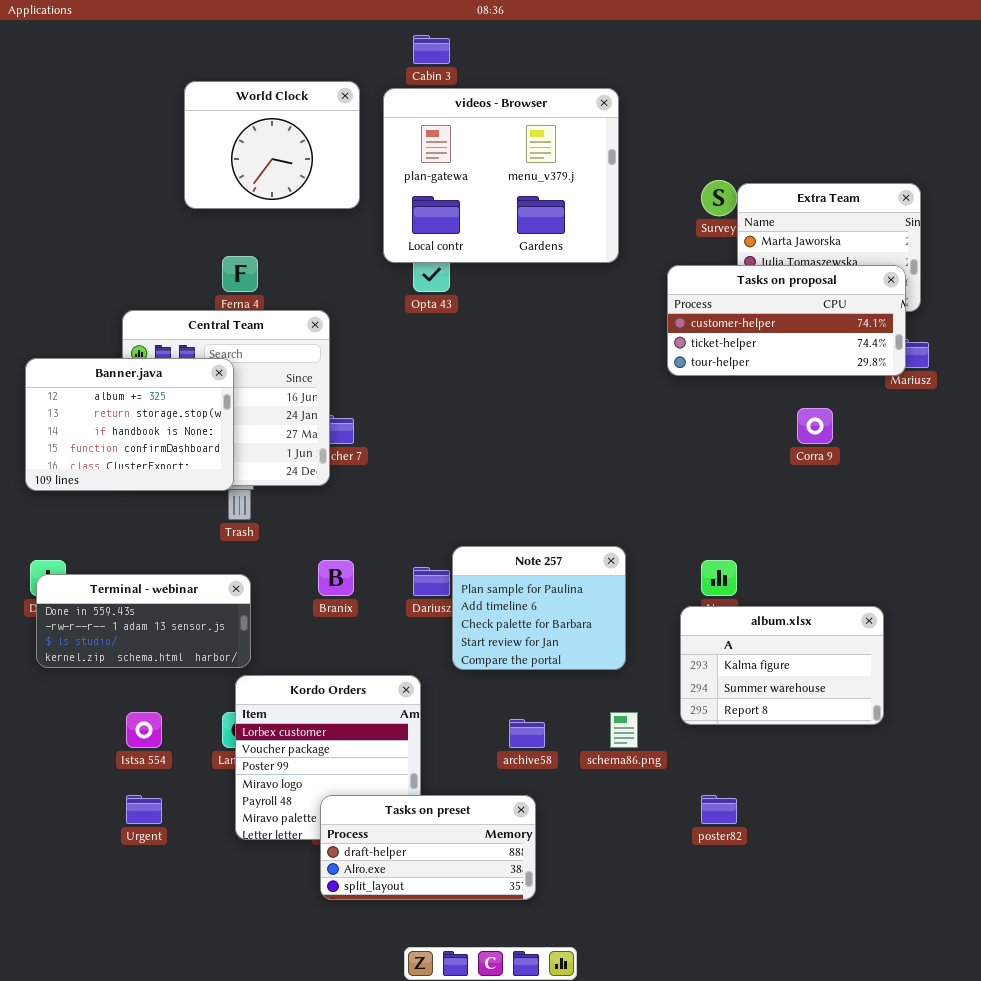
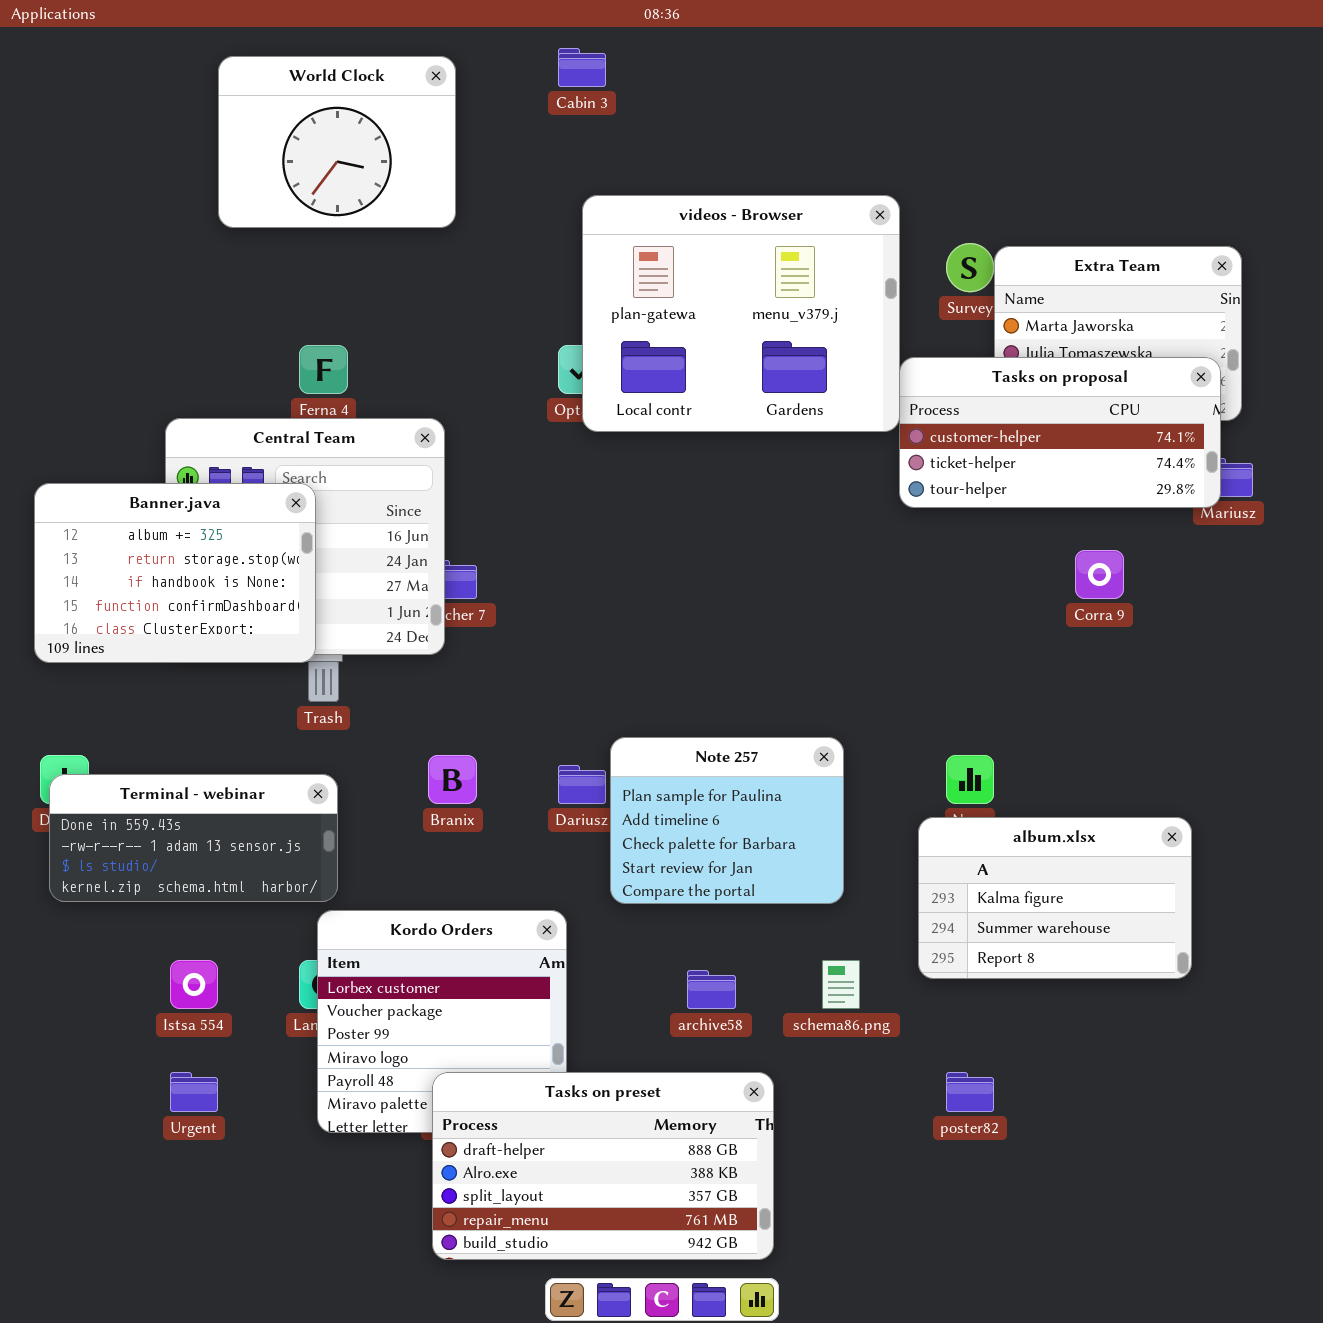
World Clock: [184,81,360,209] -> [218,56,456,228], moved
videos - Browser: [383,88,619,263] -> [582,195,900,432], moved
Tasks on preset: [320,795,536,900] -> [432,1072,774,1260], resized

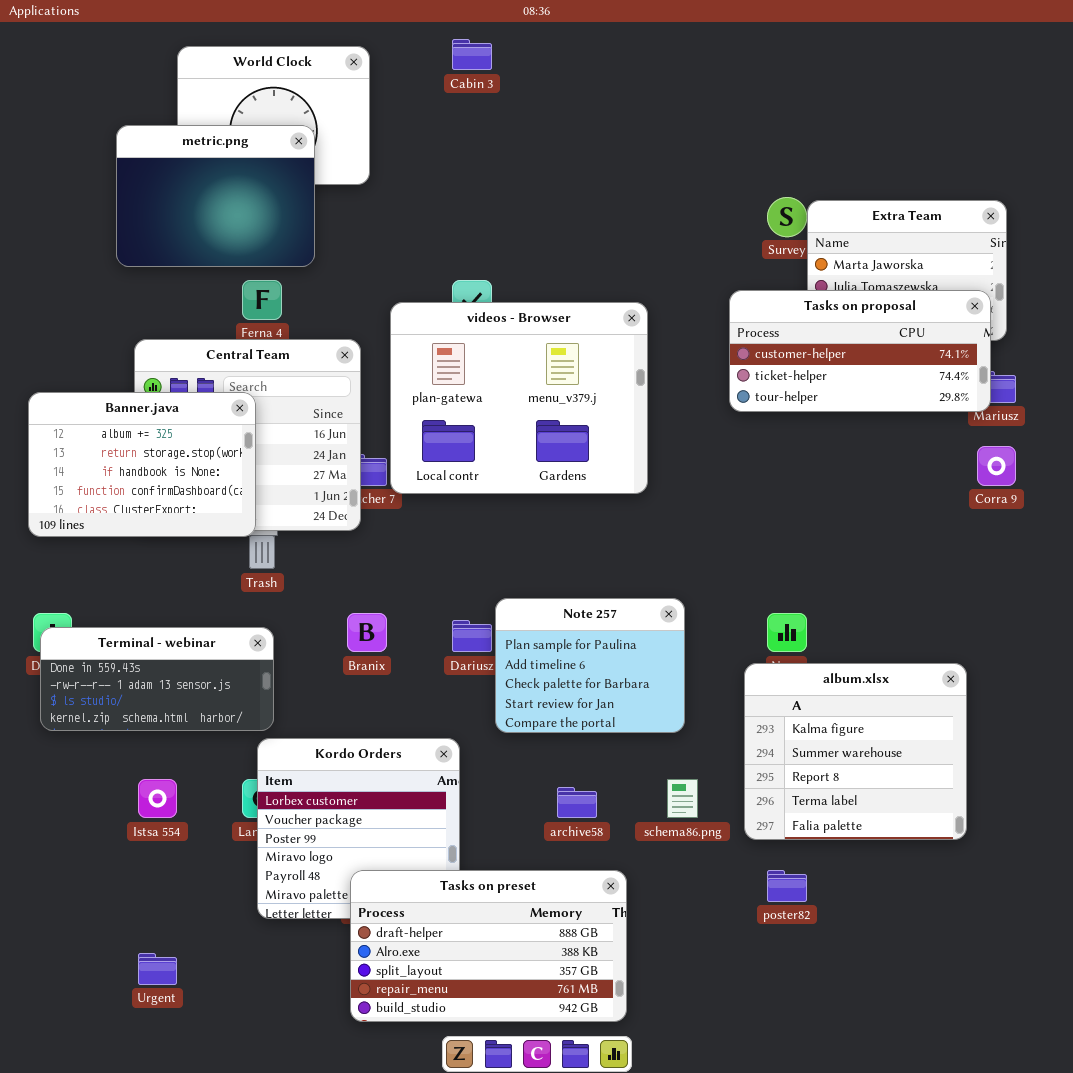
metric.png: none -> [116,125,315,267], opened
videos - Browser: [582,195,900,432] -> [390,302,648,494], moved
Corra 9: [1075,550,1124,599] -> [977,446,1016,486], moved
album.xlsx: [918,817,1192,979] -> [744,663,967,840], resized
Urgent: [170,1072,218,1112] -> [138,953,177,985], moved

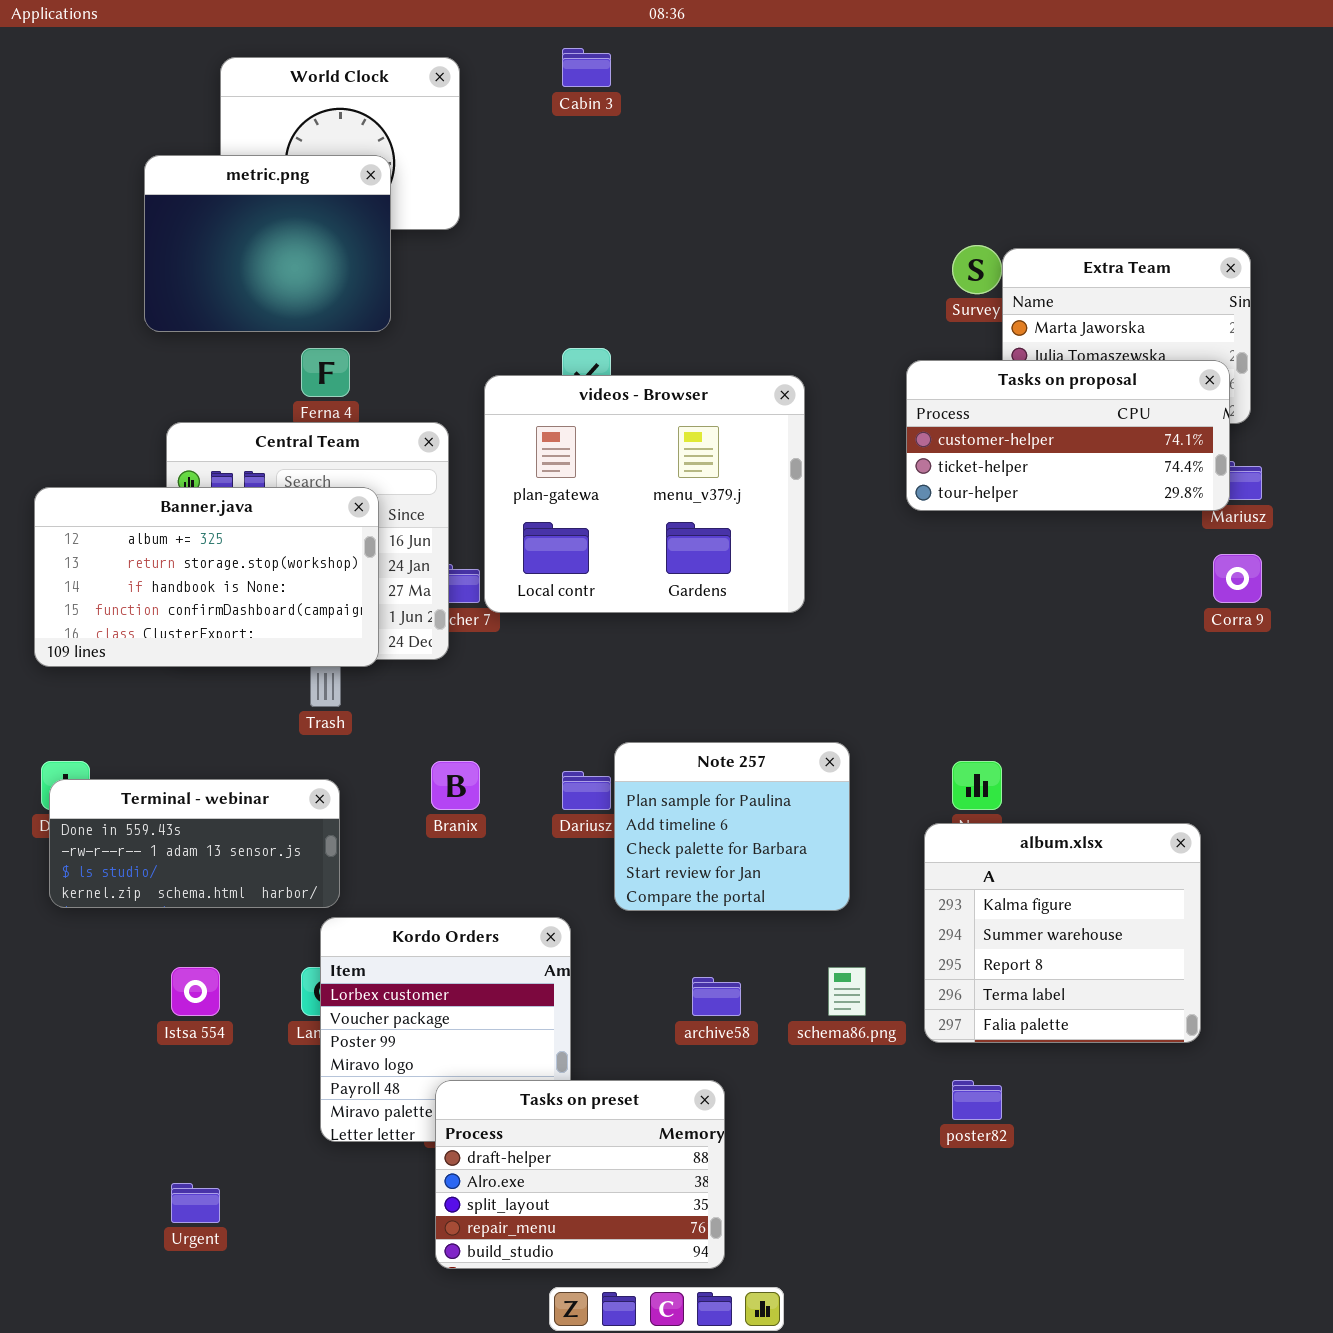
Banner.java: [28,392,256,537] -> [34,487,379,667], resized
Tasks on preset: [350,870,627,1022] -> [435,1080,725,1269], resized

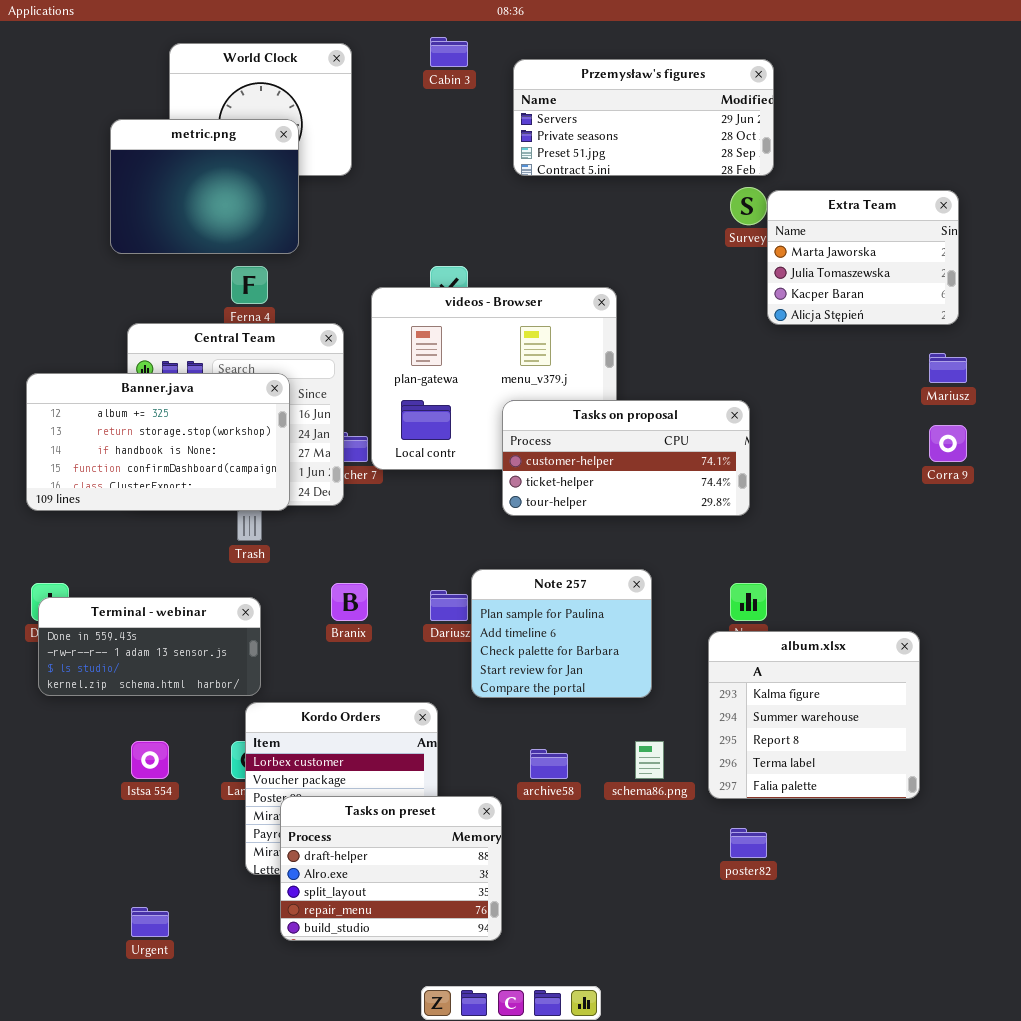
Przemysław's figures: none -> [513,59,774,176], opened
Tasks on proposal: [906,360,1230,511] -> [502,400,750,516], moved
Tasks on preset: [435,1080,725,1269] -> [280,796,502,941], moved

